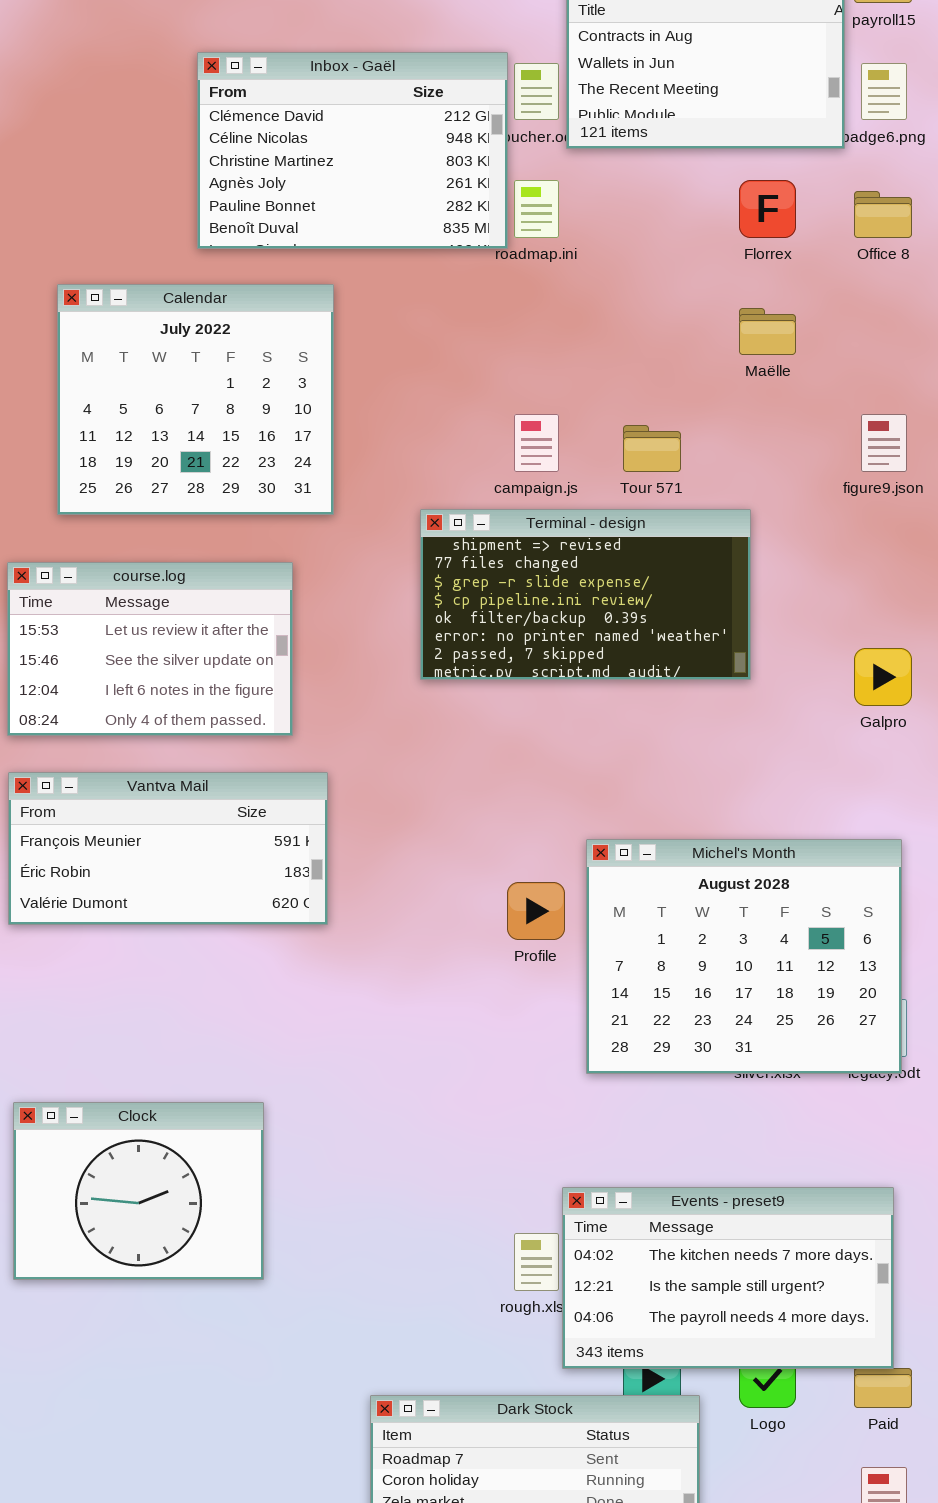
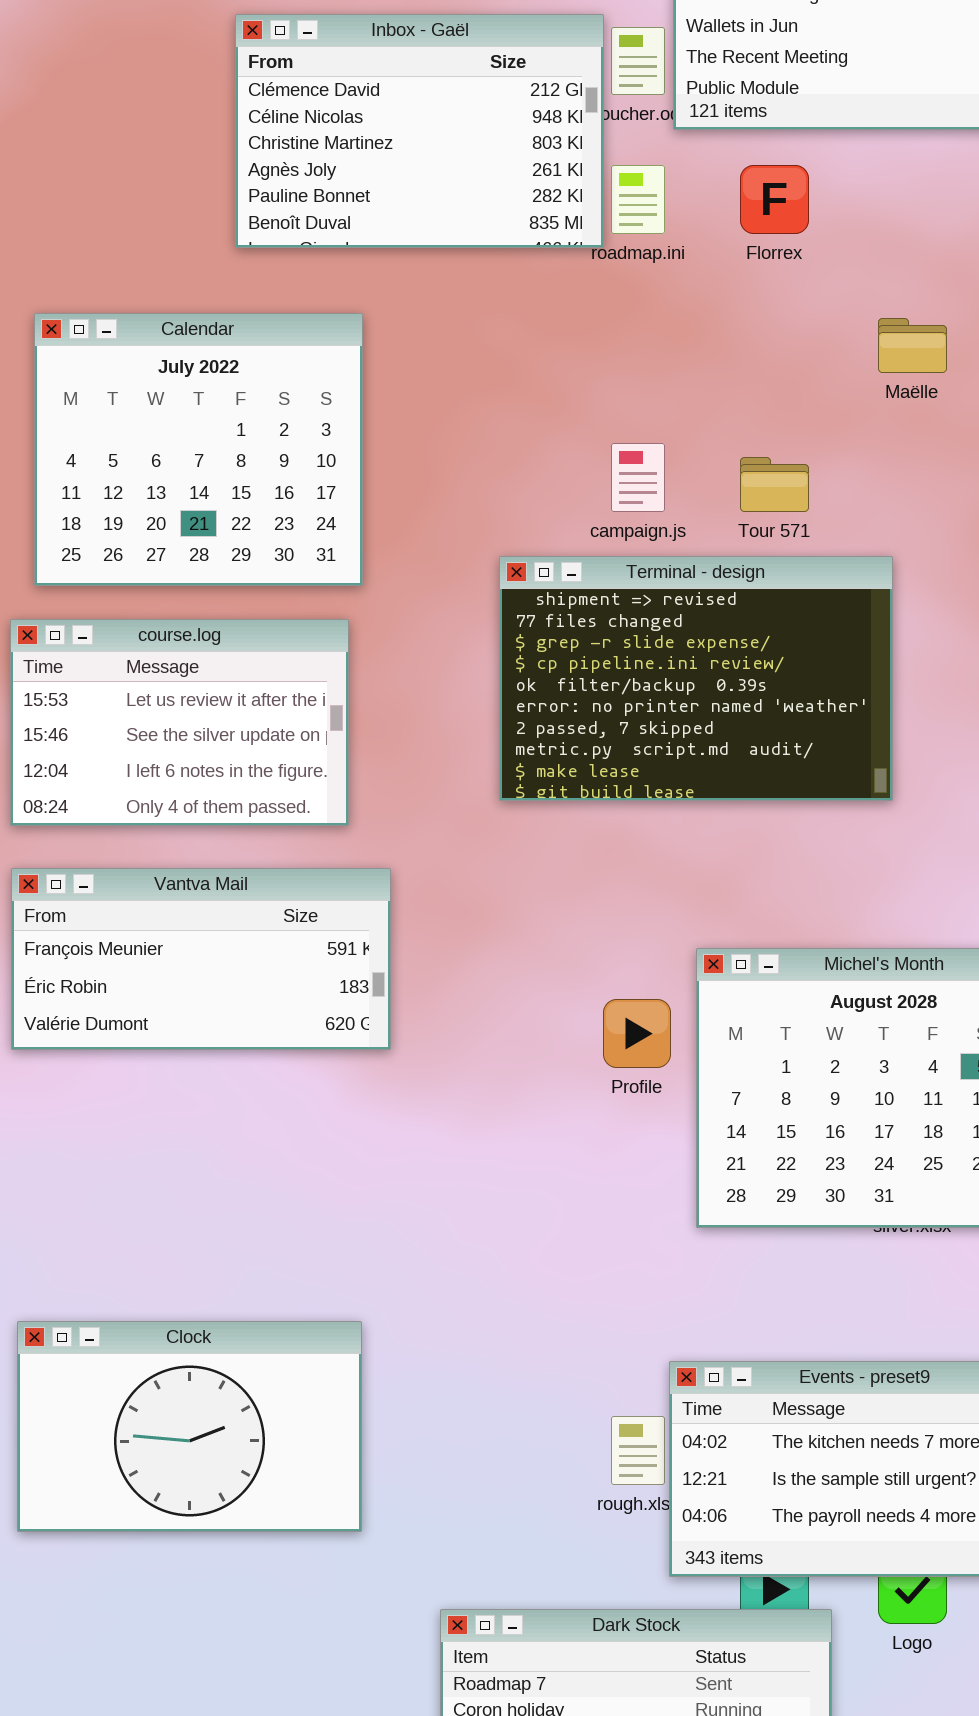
Florrex: [739,180,796,238] -> [740,165,809,234], moved
Calendar: [57,284,334,515] -> [34,313,363,586], moved
Terminal - design: [420,509,751,680] -> [499,556,893,801], resized
Clock: [13,1102,264,1280] -> [17,1321,362,1532], moved, resized

